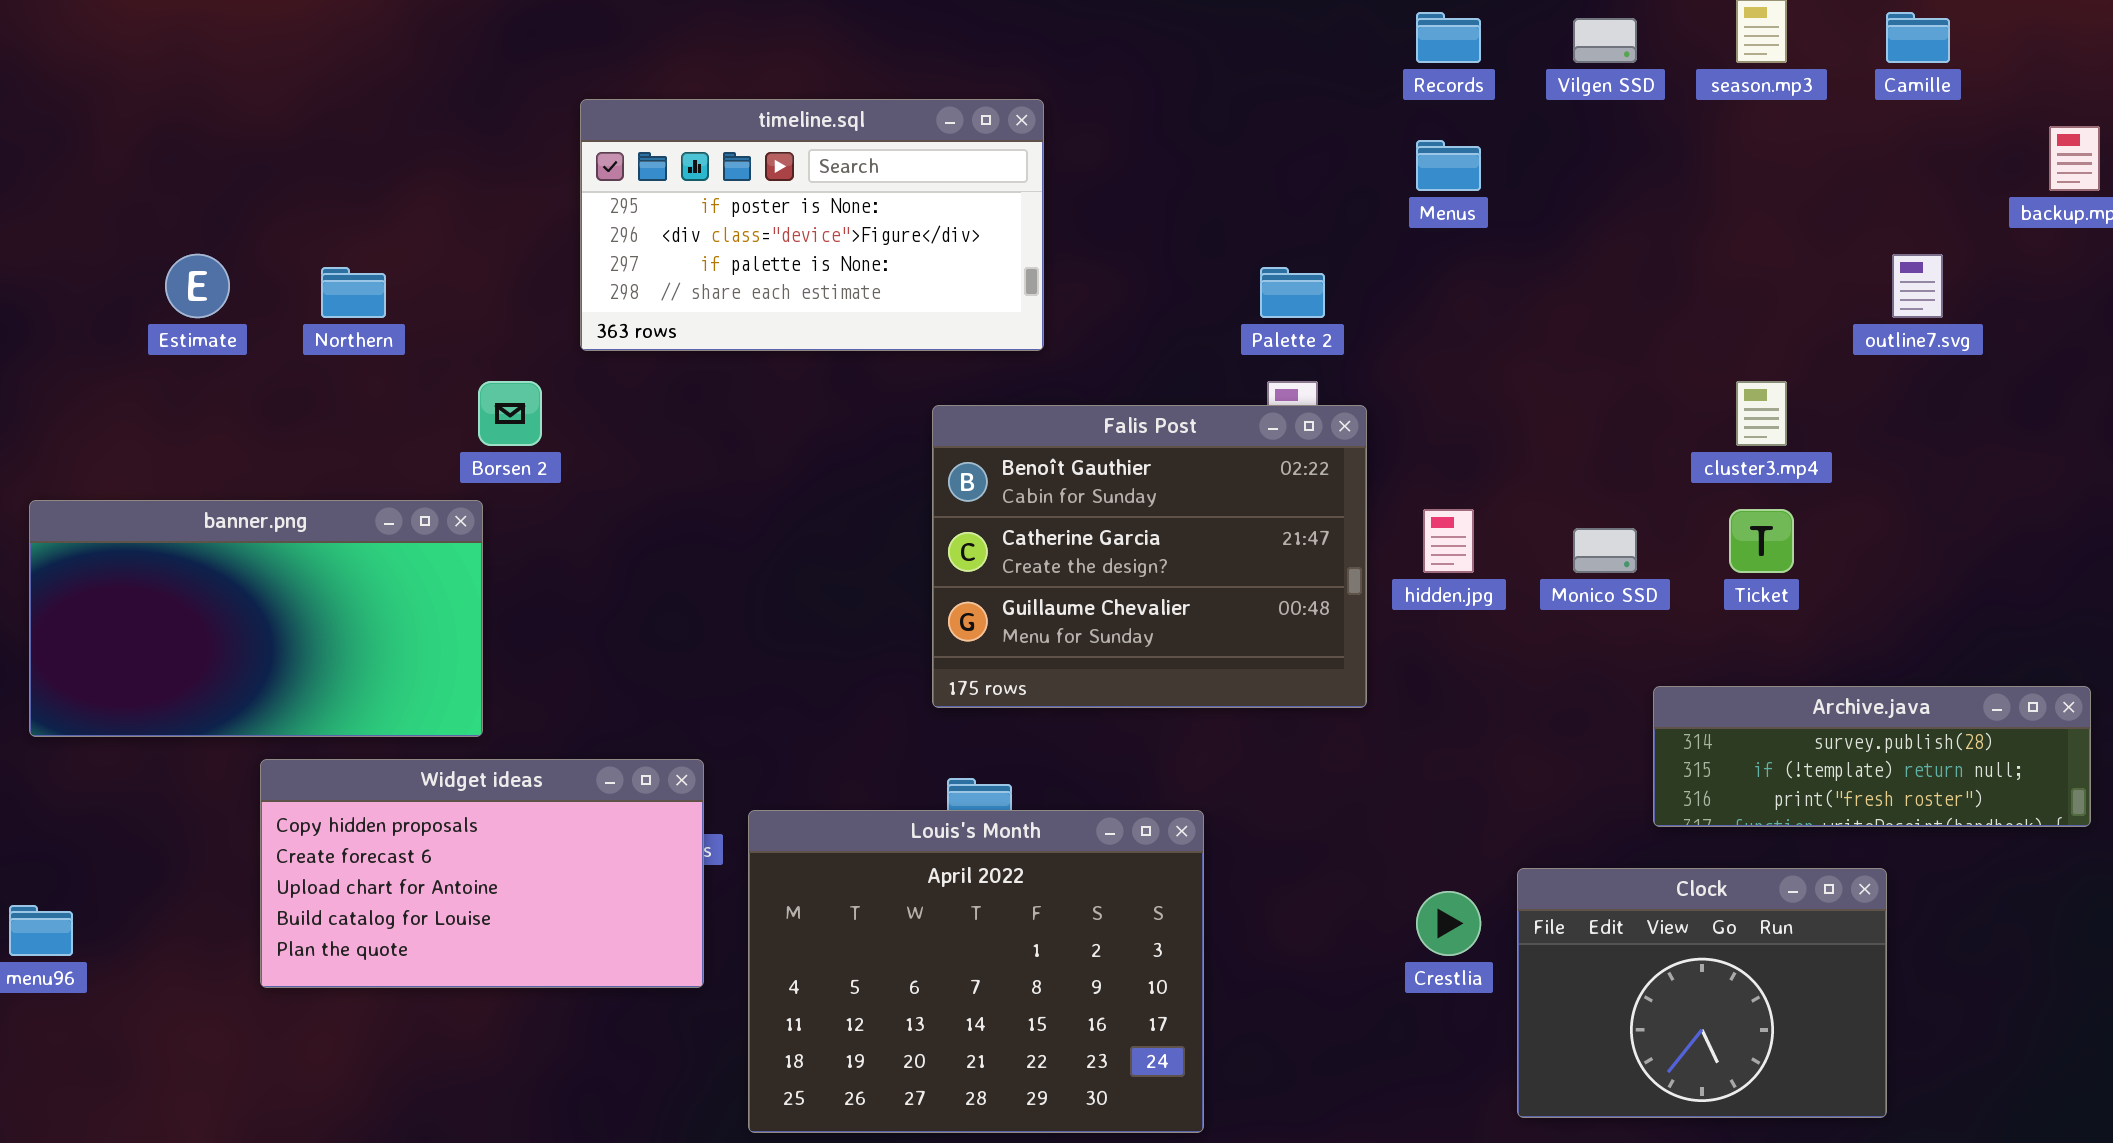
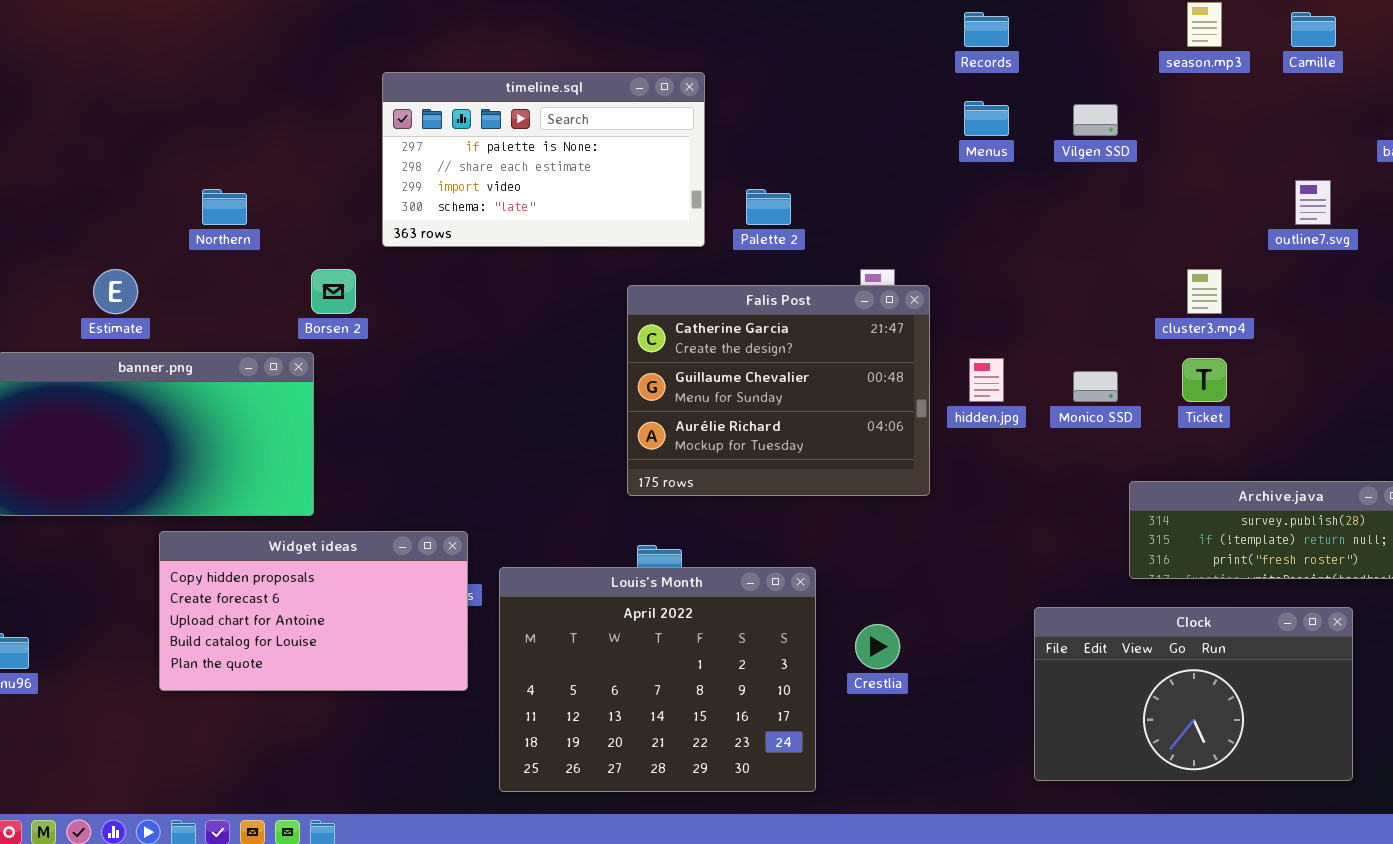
Vilgen SSD: [1573,18,1637,63] -> [1073,104,1118,136], moved
timeline.sql: [580,99,1044,351] -> [382,72,705,247], scrolled down 2 rows
Estimate: [165,254,230,318] -> [93,269,138,314], moved
Palette 2: [1260,267,1325,318] -> [746,189,791,225], moved
Falis Post: [932,405,1367,708] -> [627,285,930,496], scrolled down 1 row
Clock: [1517,868,1887,1118] -> [1034,607,1353,781], resized
Crestlia: [1416,891,1481,956] -> [855,624,900,669], moved

